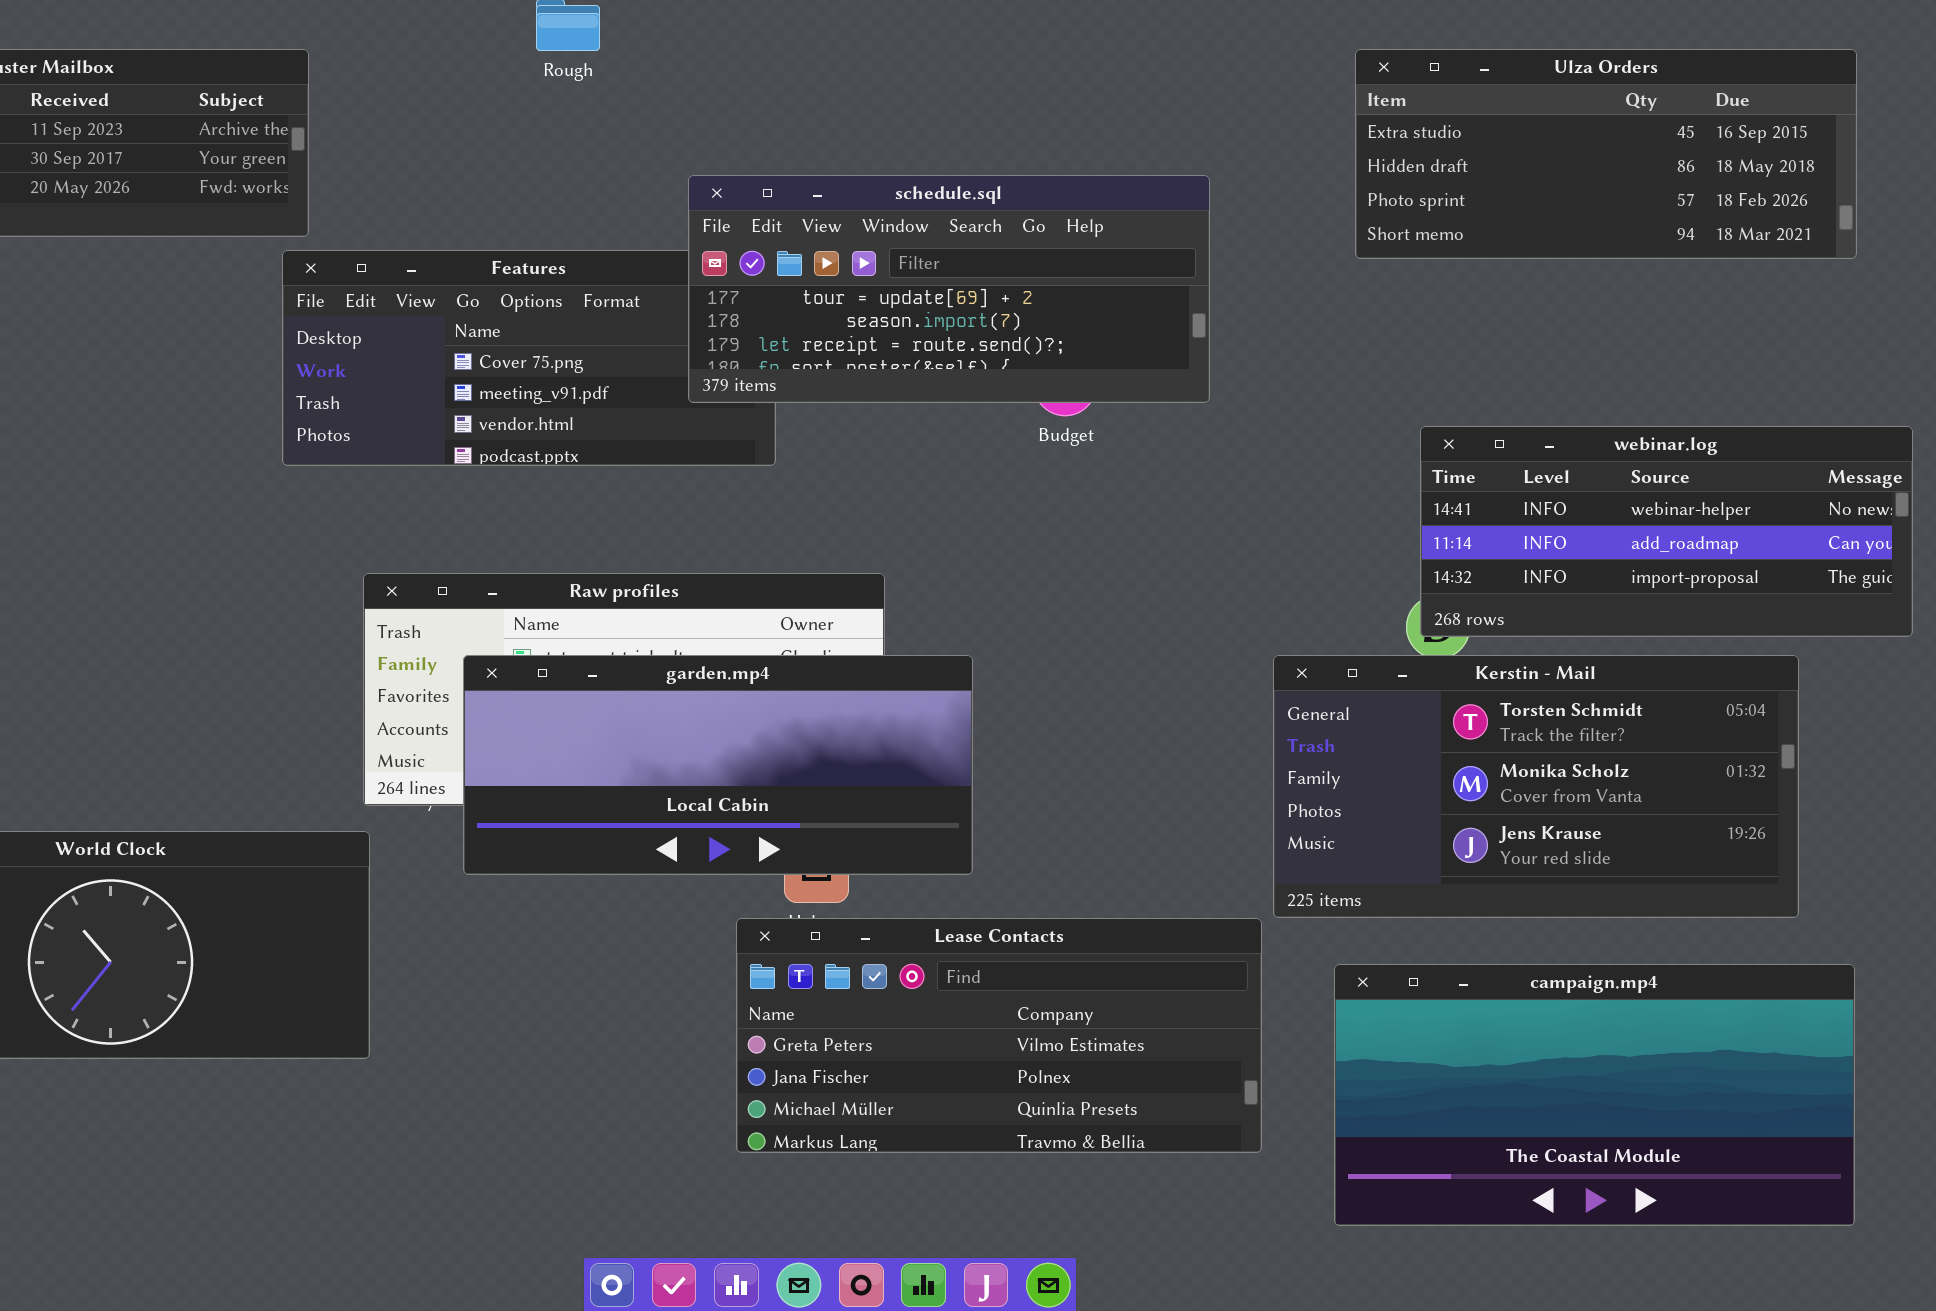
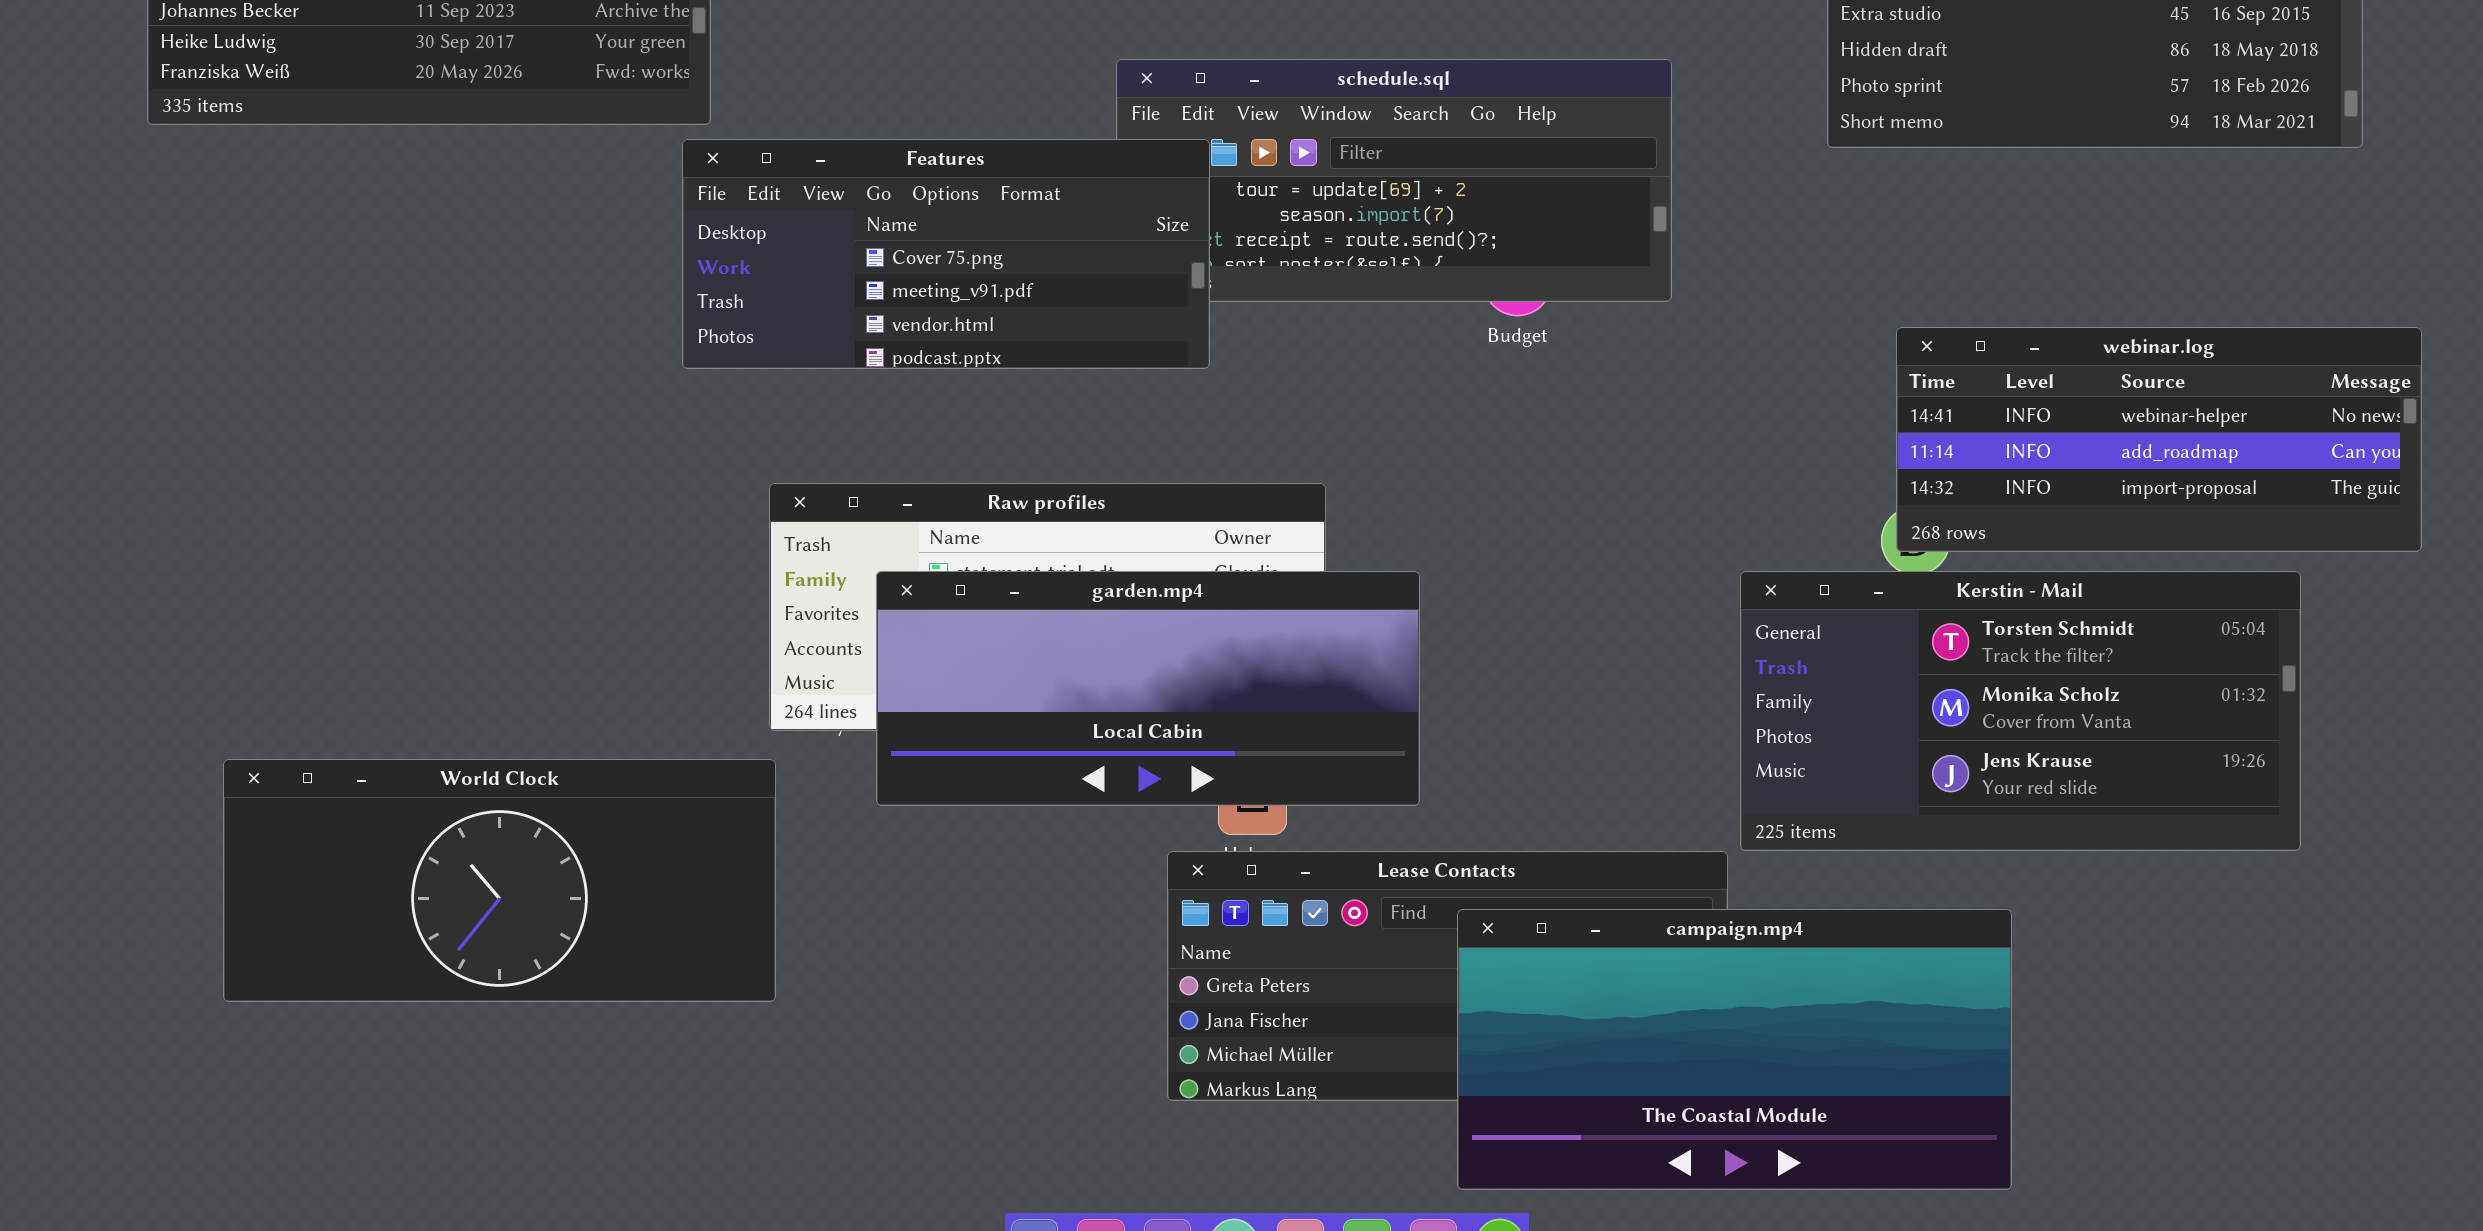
Features: [282,250,776,466] -> [682,139,1210,369], raised
campaign.mp4: [1334,964,1855,1226] -> [1457,909,2012,1190], moved

